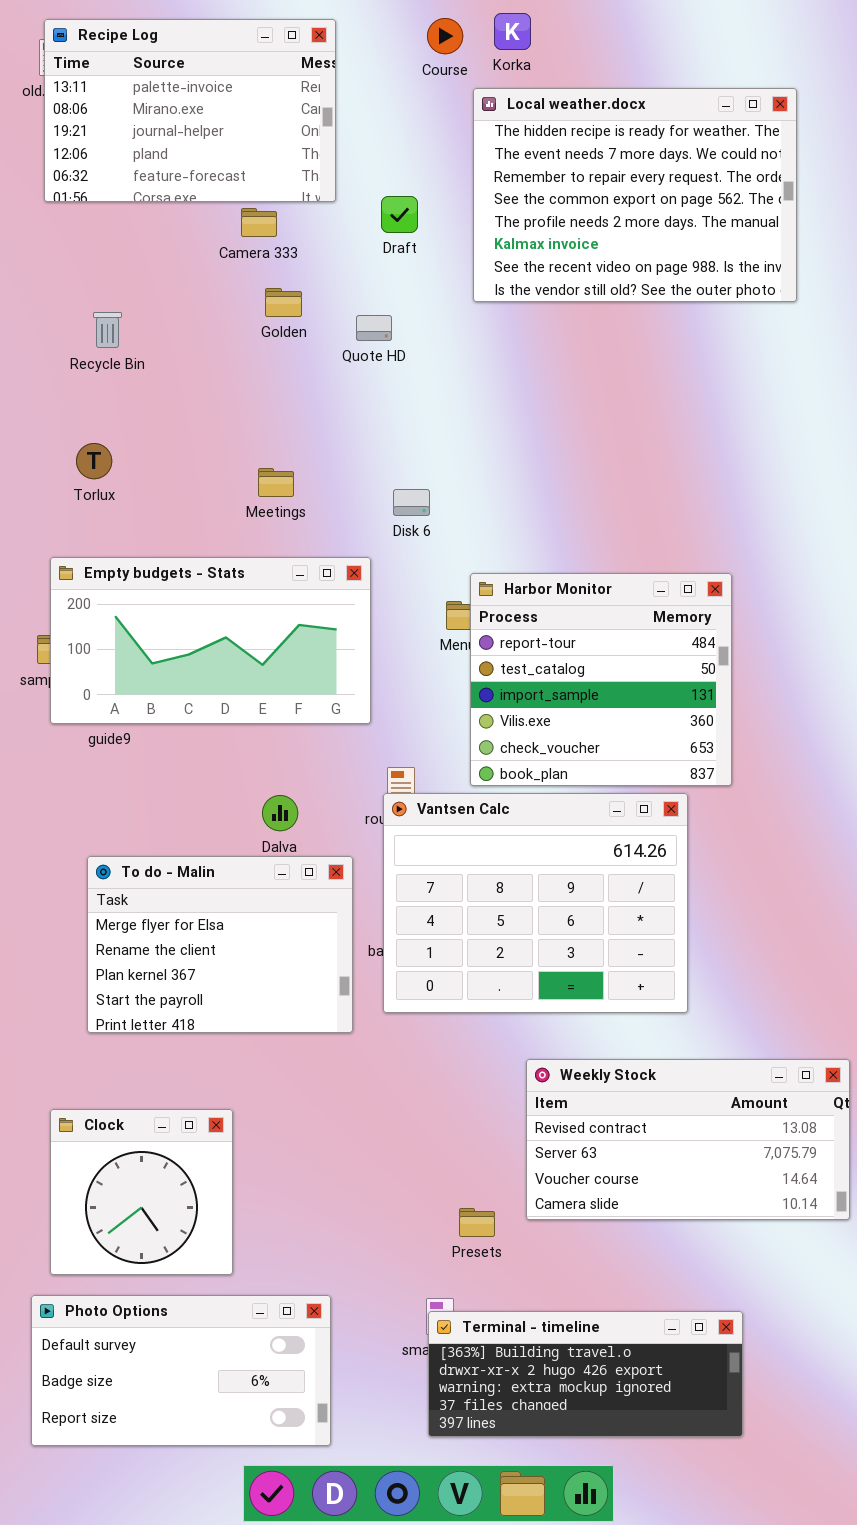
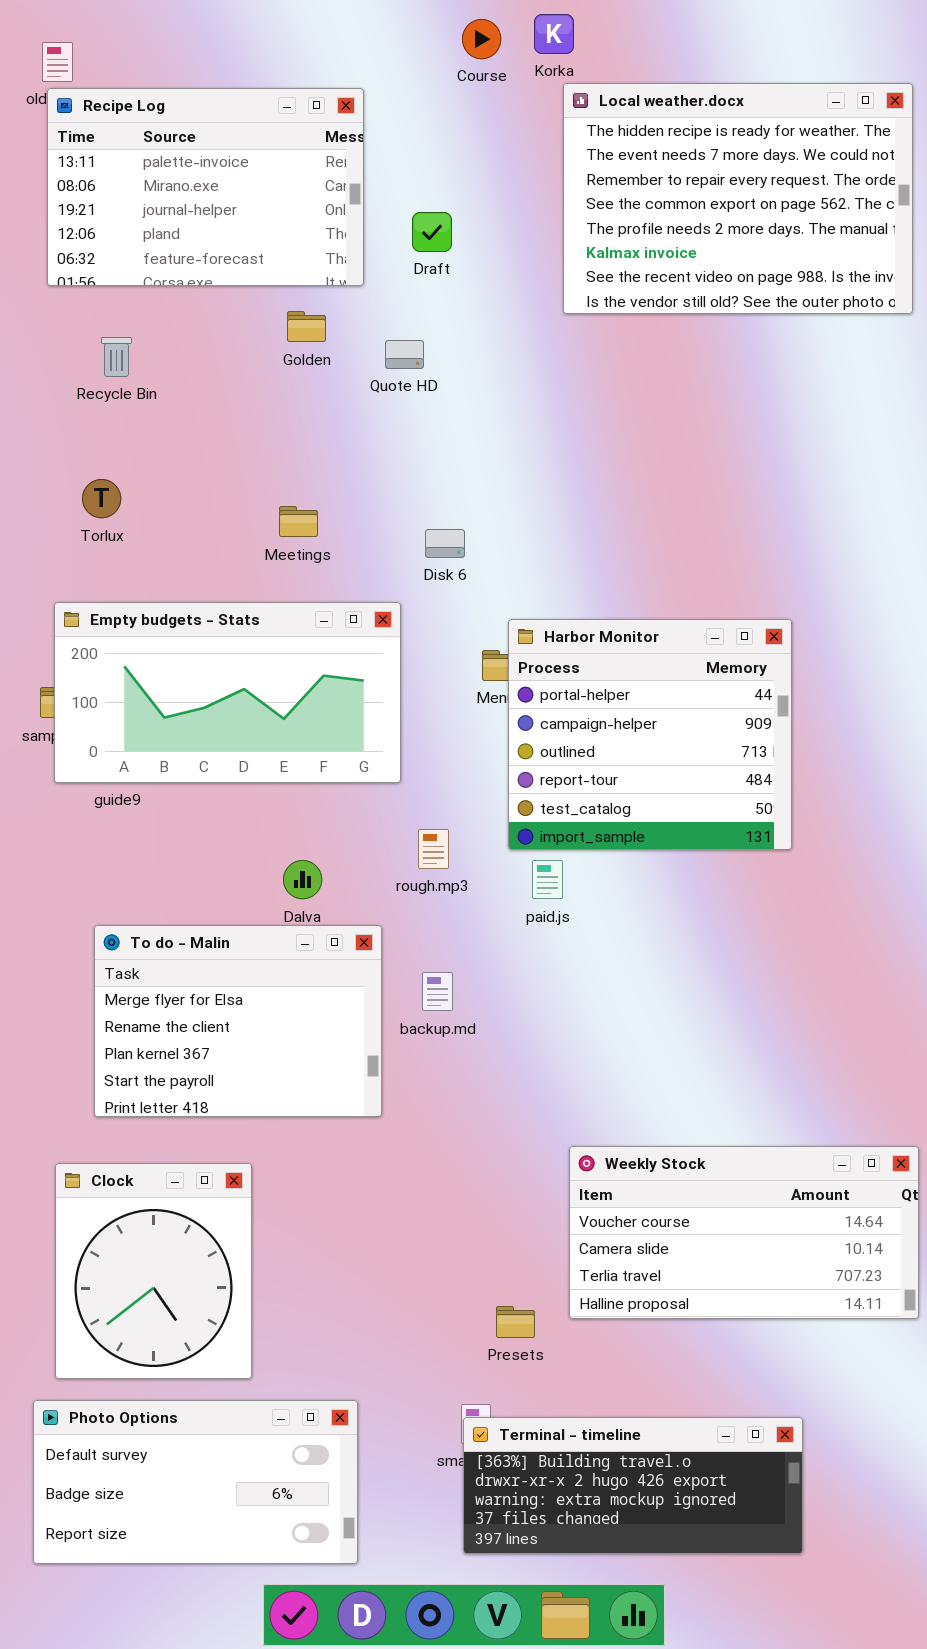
Recipe Log: [44,19,336,202] -> [47,88,364,286], moved
Local weather.docx: [473,88,797,302] -> [563,83,913,314], moved
Harbor Monitor: [470,573,732,786] -> [508,619,792,850], scrolled up 3 rows
Vantsen Calc: [383,793,688,1013] -> none, closed
Weekly Stock: [526,1059,850,1220] -> [569,1146,919,1319], scrolled down 2 rows
Clock: [50,1109,233,1275] -> [55,1163,252,1379], resized

